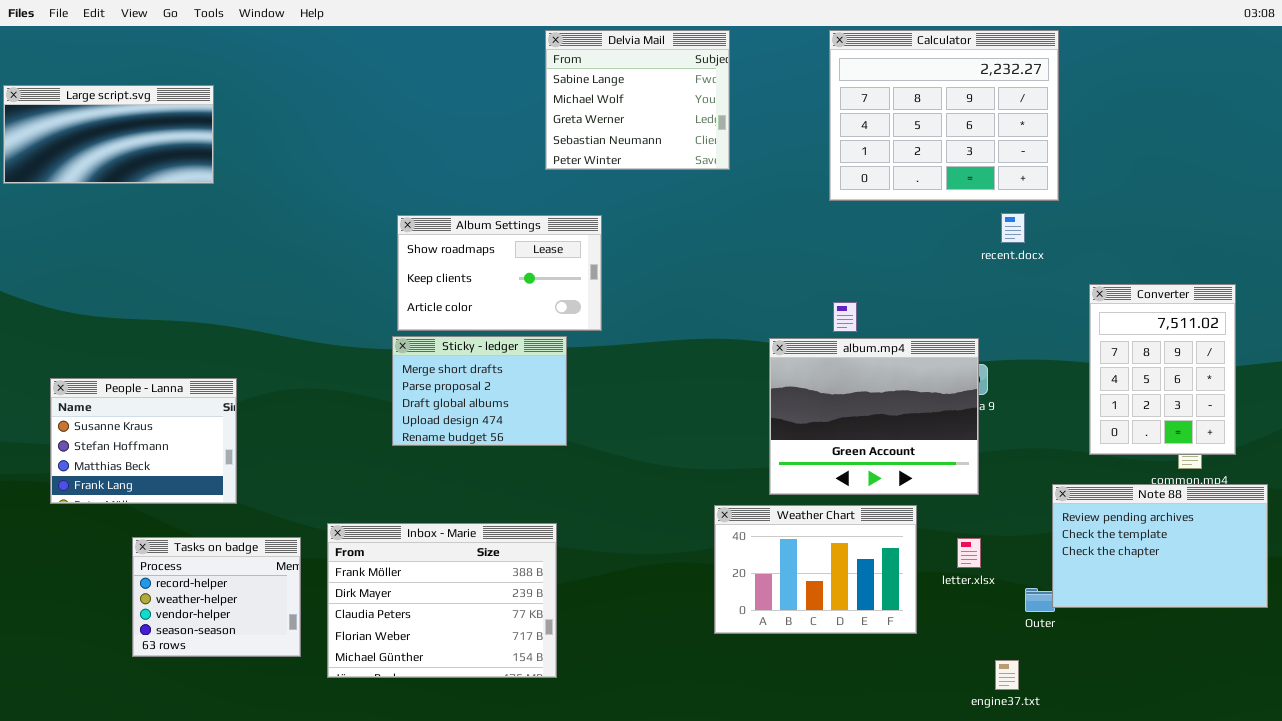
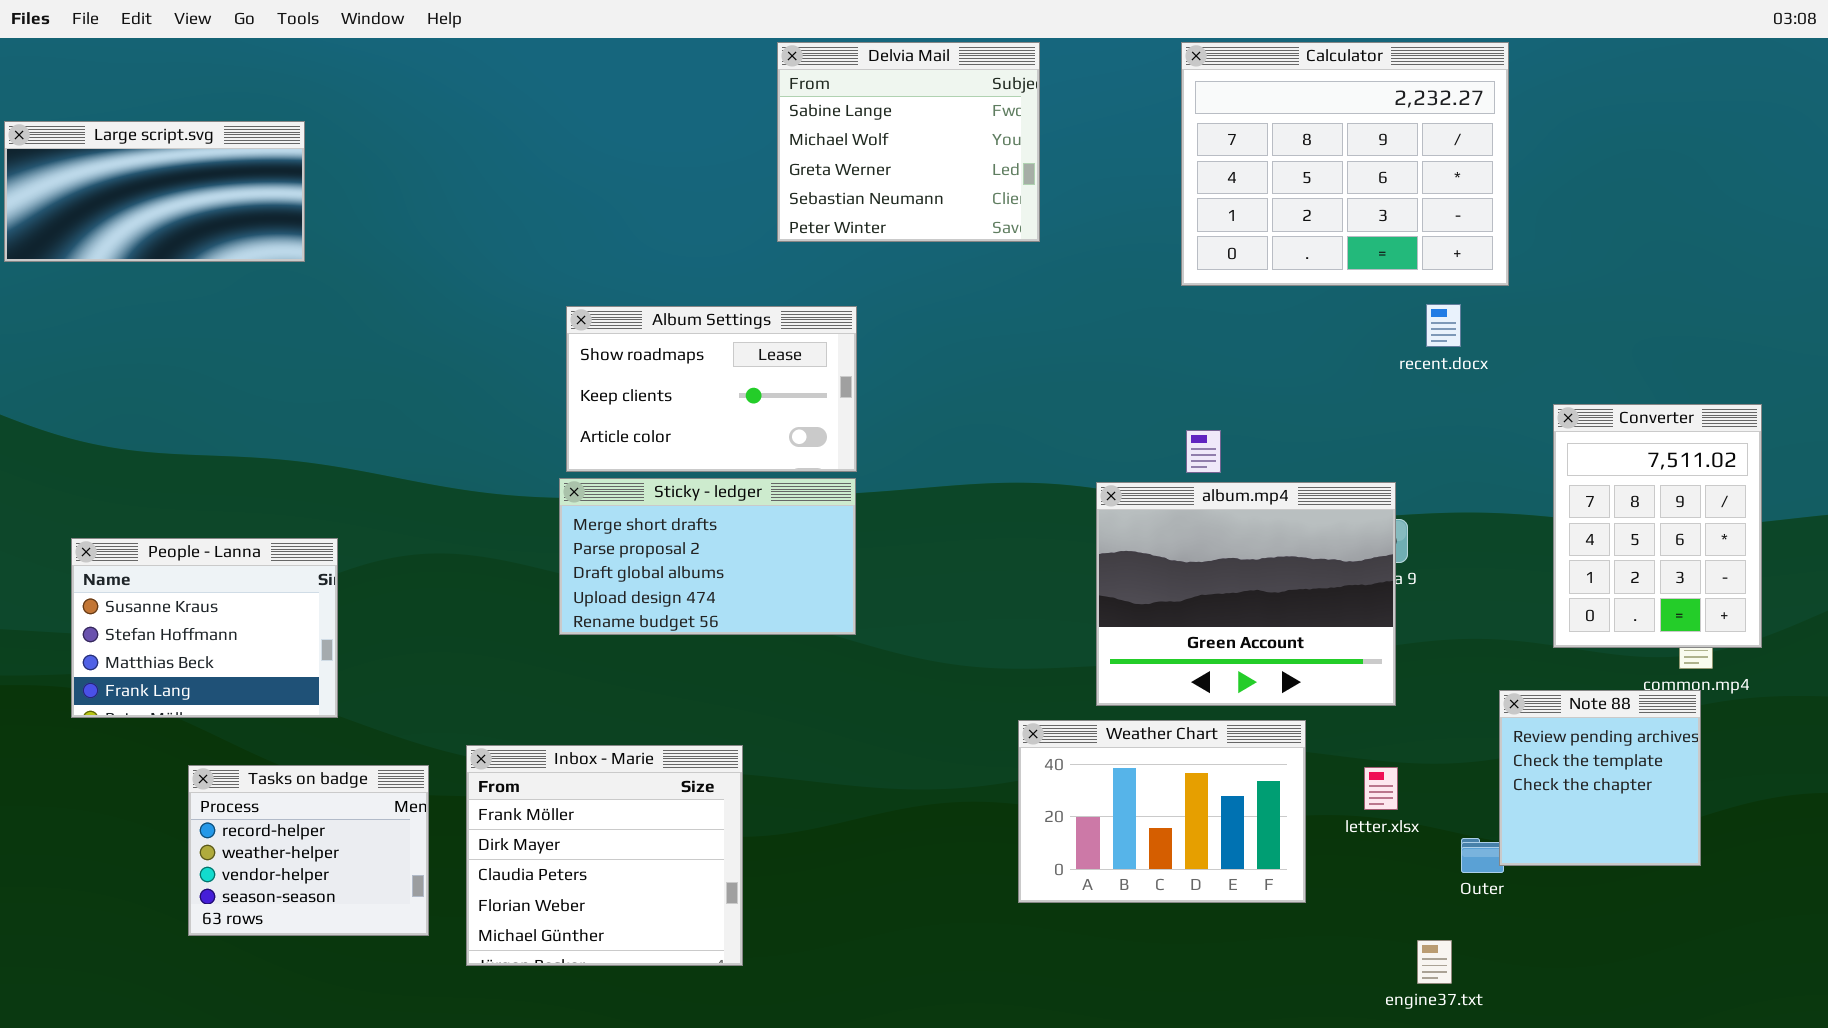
Sticky - ledger: [392,336,567,446] -> [559,478,856,635], resized
Note 88: [1052,484,1268,608] -> [1499,690,1701,866], resized
Inbox - Marie: [327,523,557,678] -> [466,745,743,966], resized

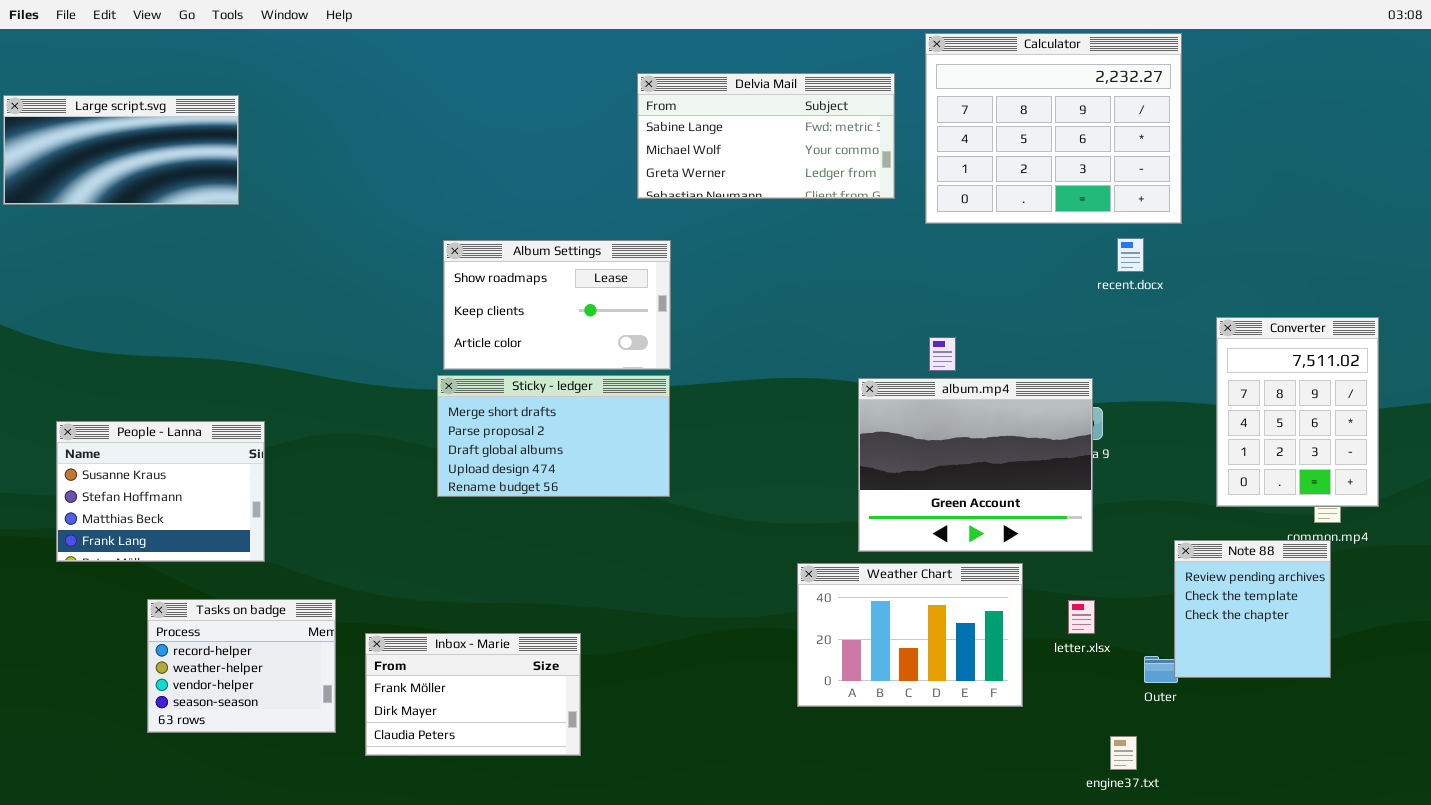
Delvia Mail: [777,42,1040,242] -> [637,73,895,199], moved, resized
Inbox - Marie: [466,745,743,966] -> [365,633,581,756], resized

